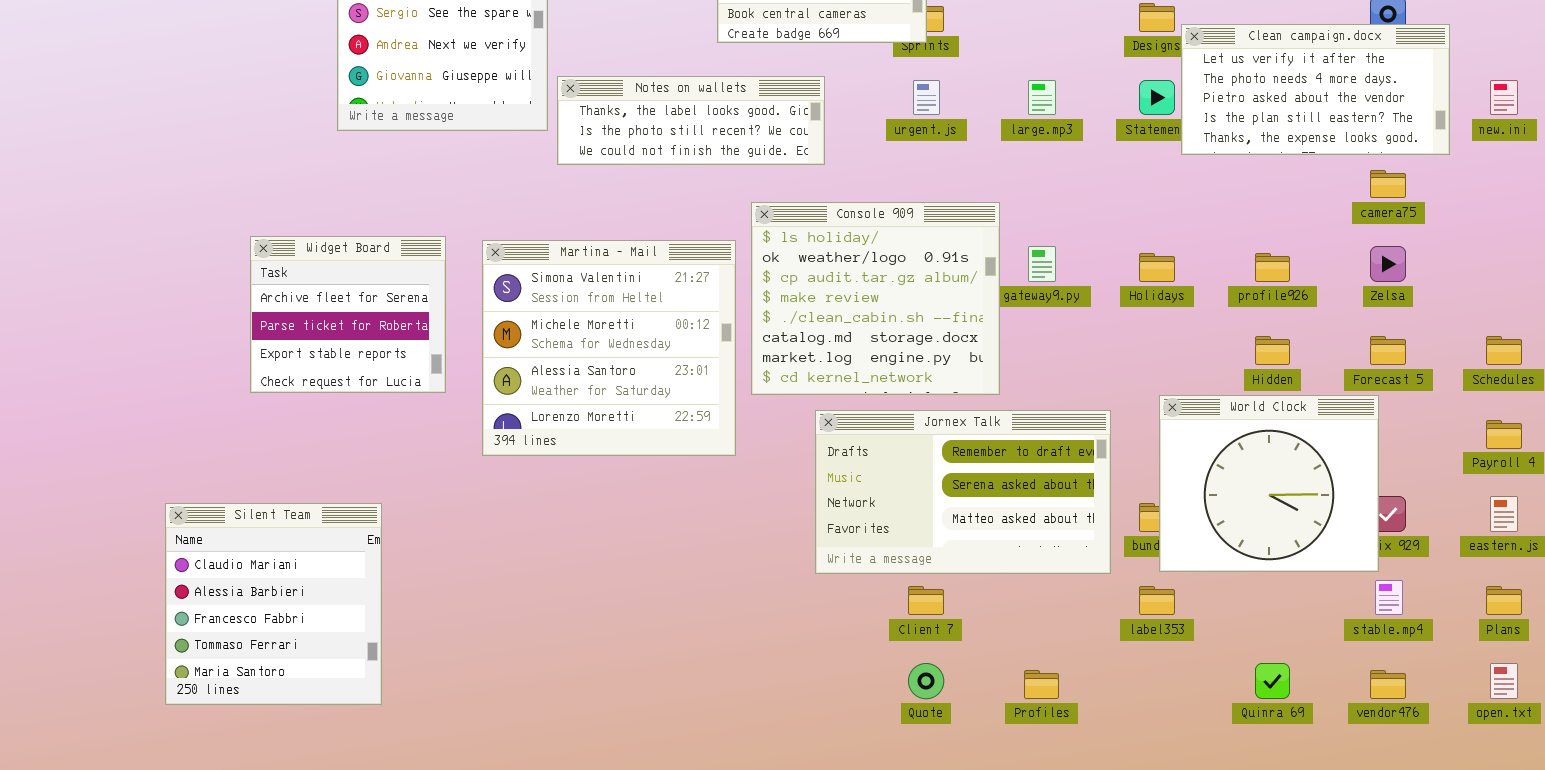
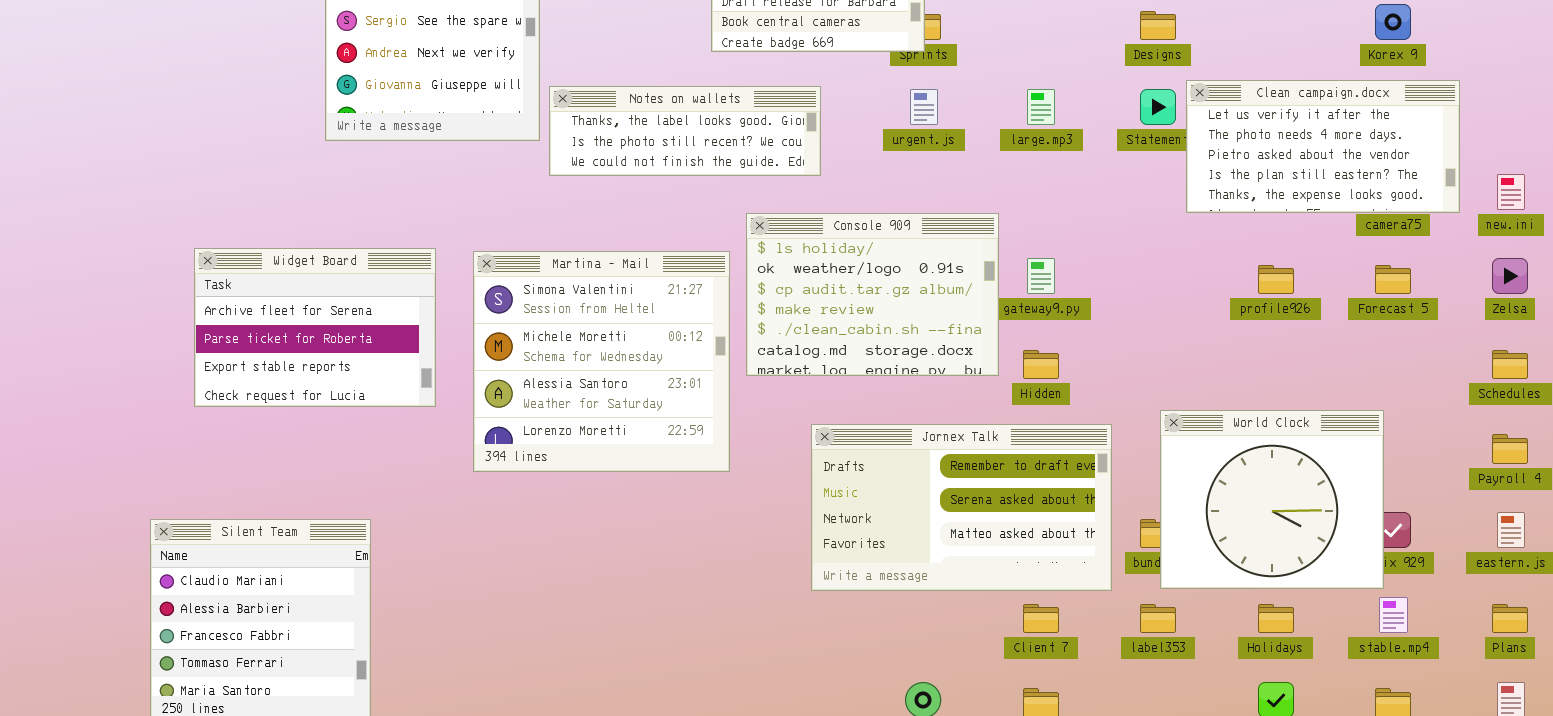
Clean campaign.docx: [1181,24,1450,155] -> [1186,80,1460,213], moved
new.ini: [1490,80,1518,115] -> [1497,174,1525,210], moved
Console 909: [751,202,1000,395] -> [746,213,999,376], resized
Widget Board: [250,236,446,393] -> [194,248,436,407], resized
Zelsa: [1370,246,1406,282] -> [1492,258,1528,294], moved
Holidays: [1139,253,1175,282] -> [1258,604,1294,633], moved
Hidden: [1255,336,1290,365] -> [1023,350,1059,379], moved
Forecast 5: [1370,336,1406,365] -> [1375,265,1411,294], moved
Client 7: [908,586,944,615] -> [1023,604,1059,633], moved

